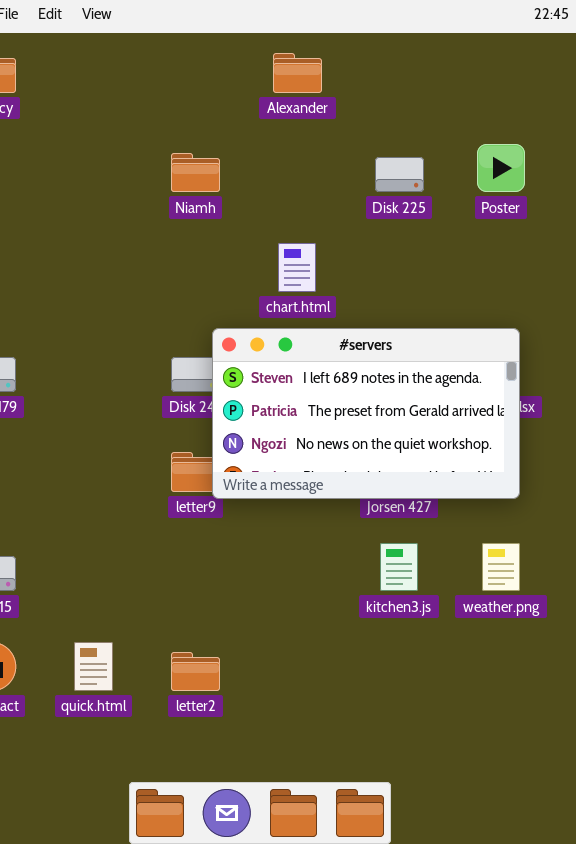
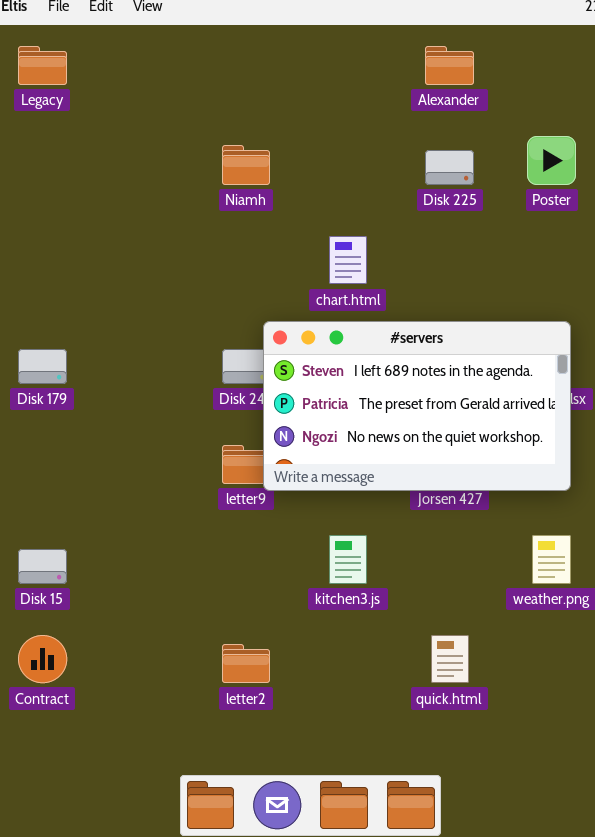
Alexander: [273,53,322,93] -> [425,46,474,85], moved
kitchen3.js: [380,543,418,591] -> [329,535,367,584], moved
quick.html: [74,642,113,691] -> [431,635,469,683], moved

